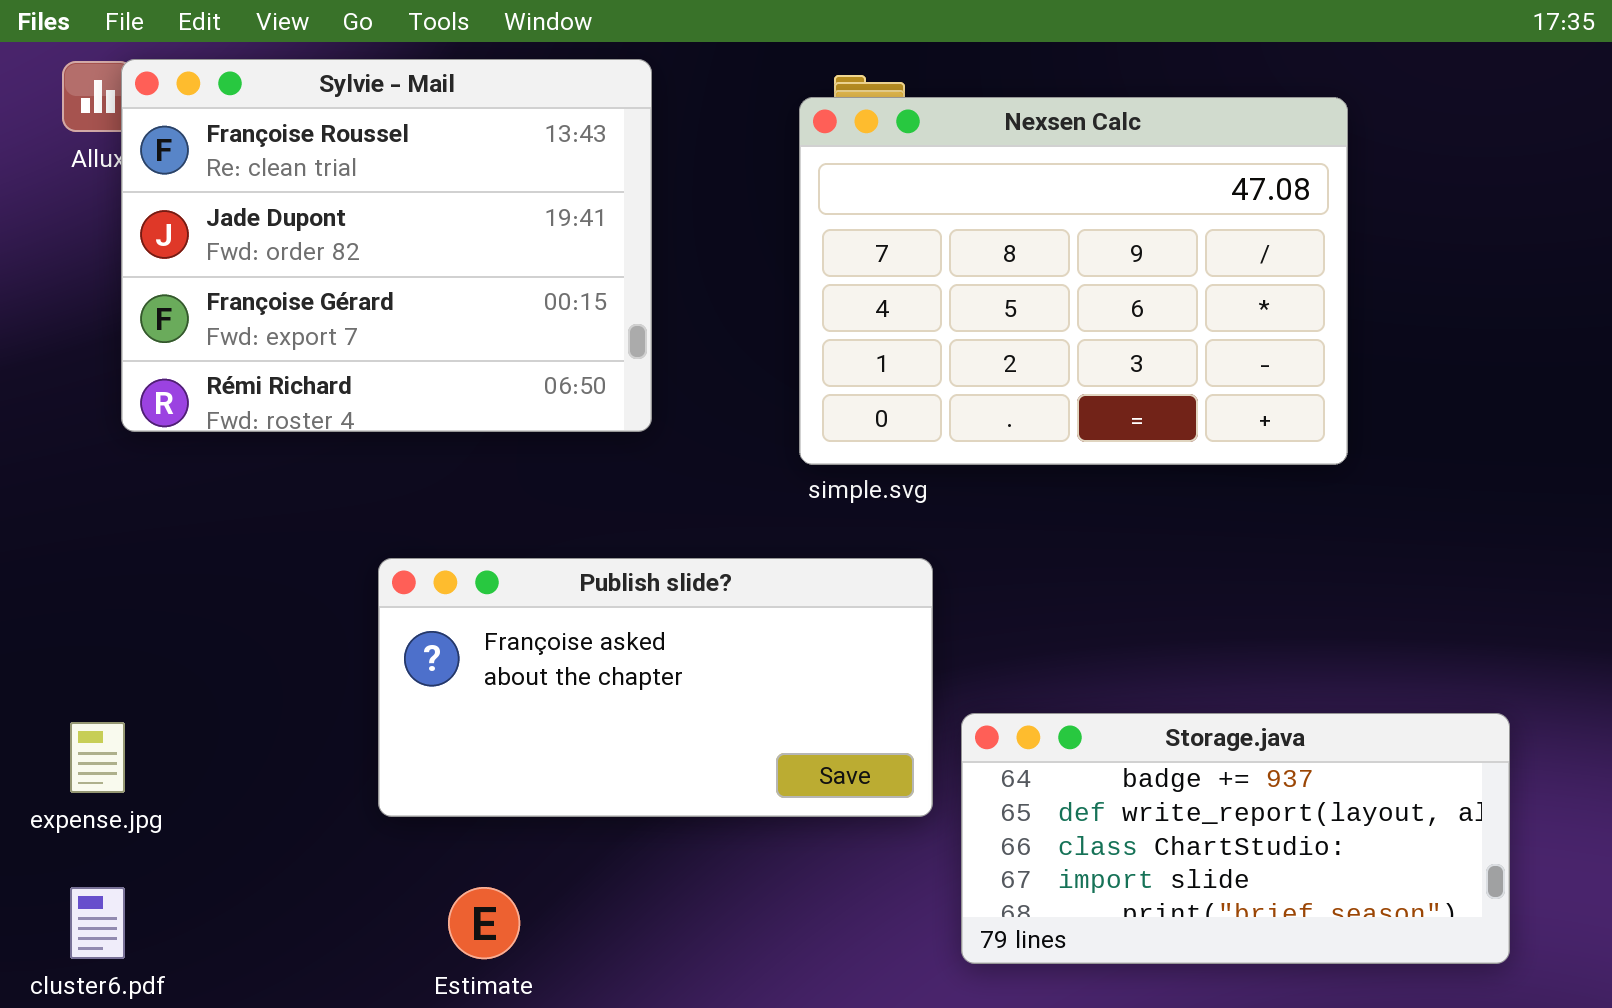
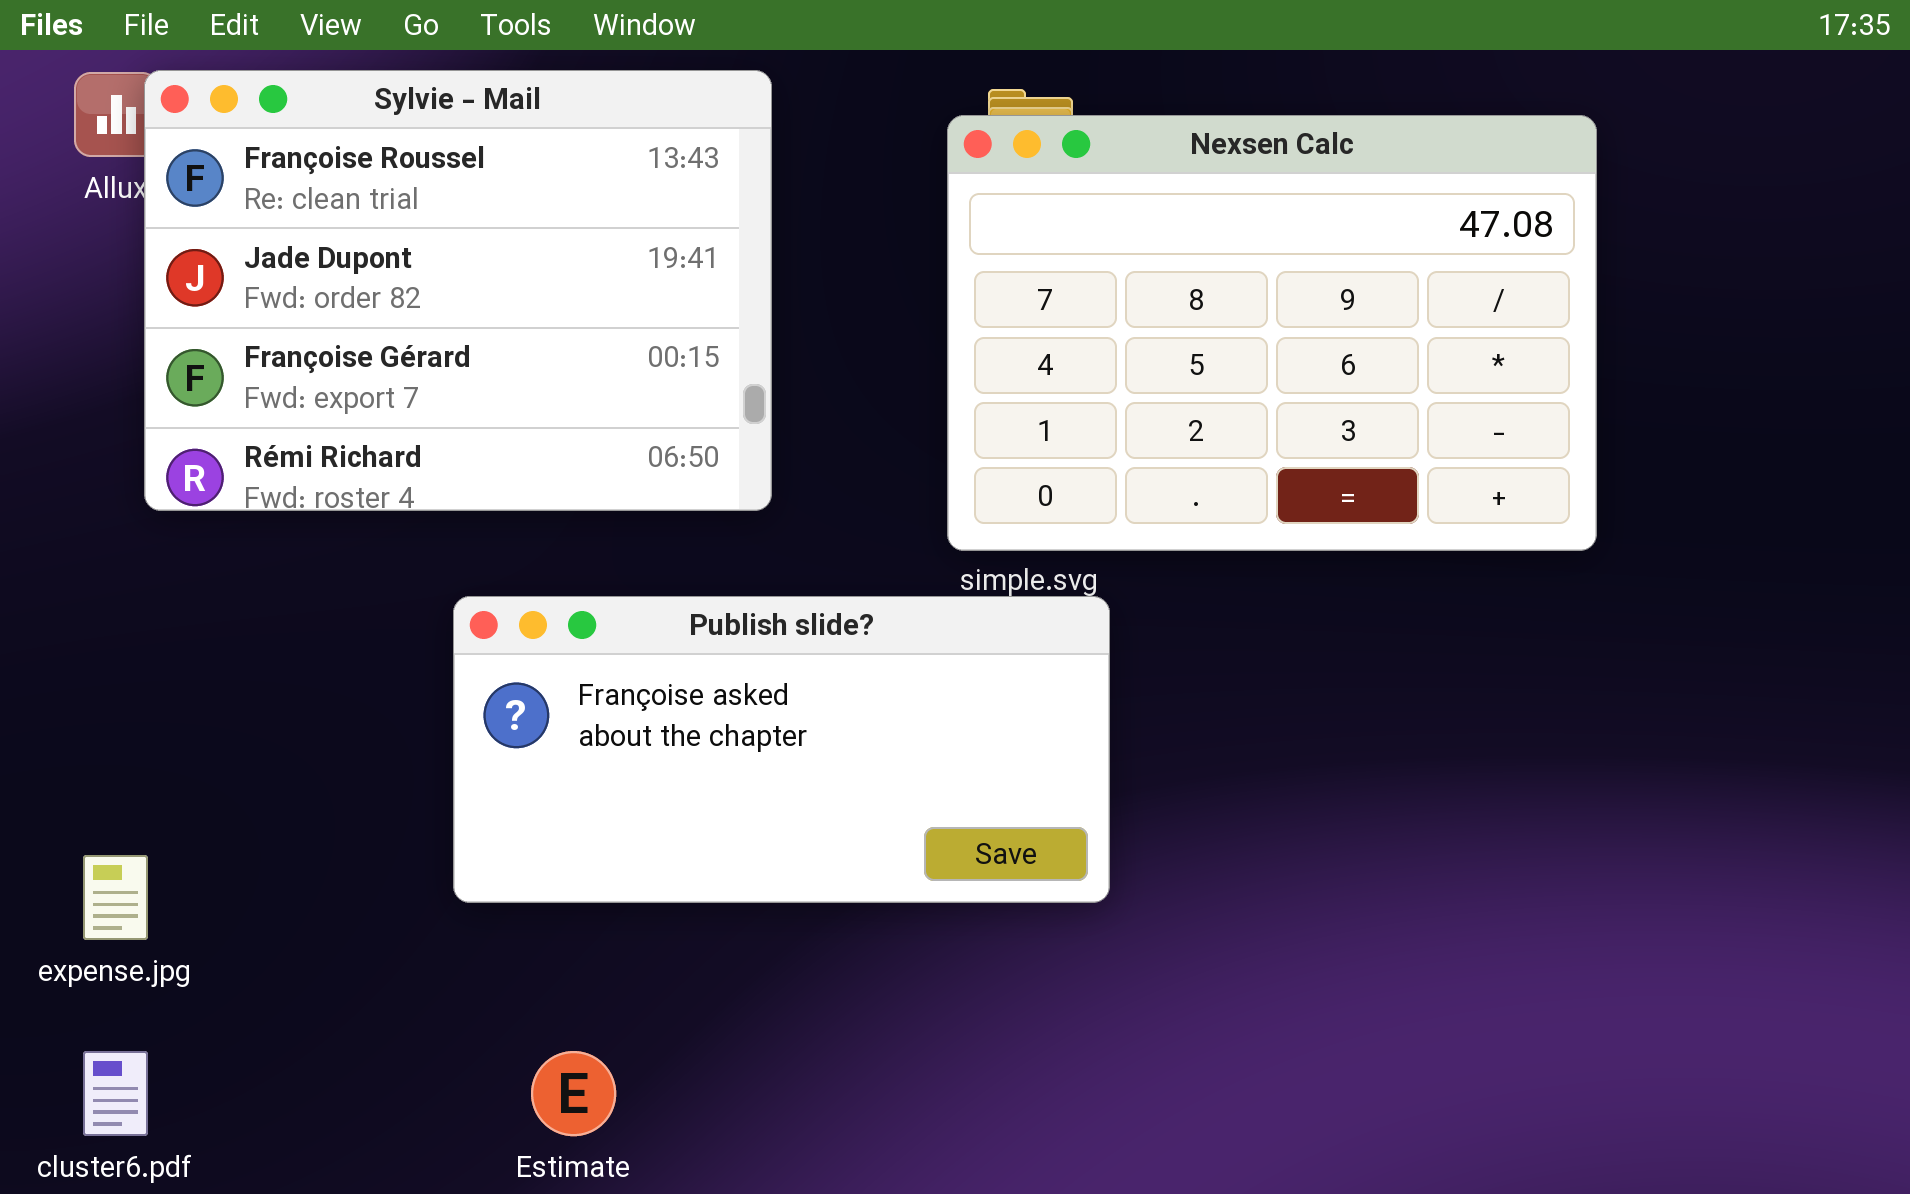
Publish slide?: [378,558,933,817] -> [453,596,1110,903], moved
Storage.java: [961,713,1510,964] -> none, closed

